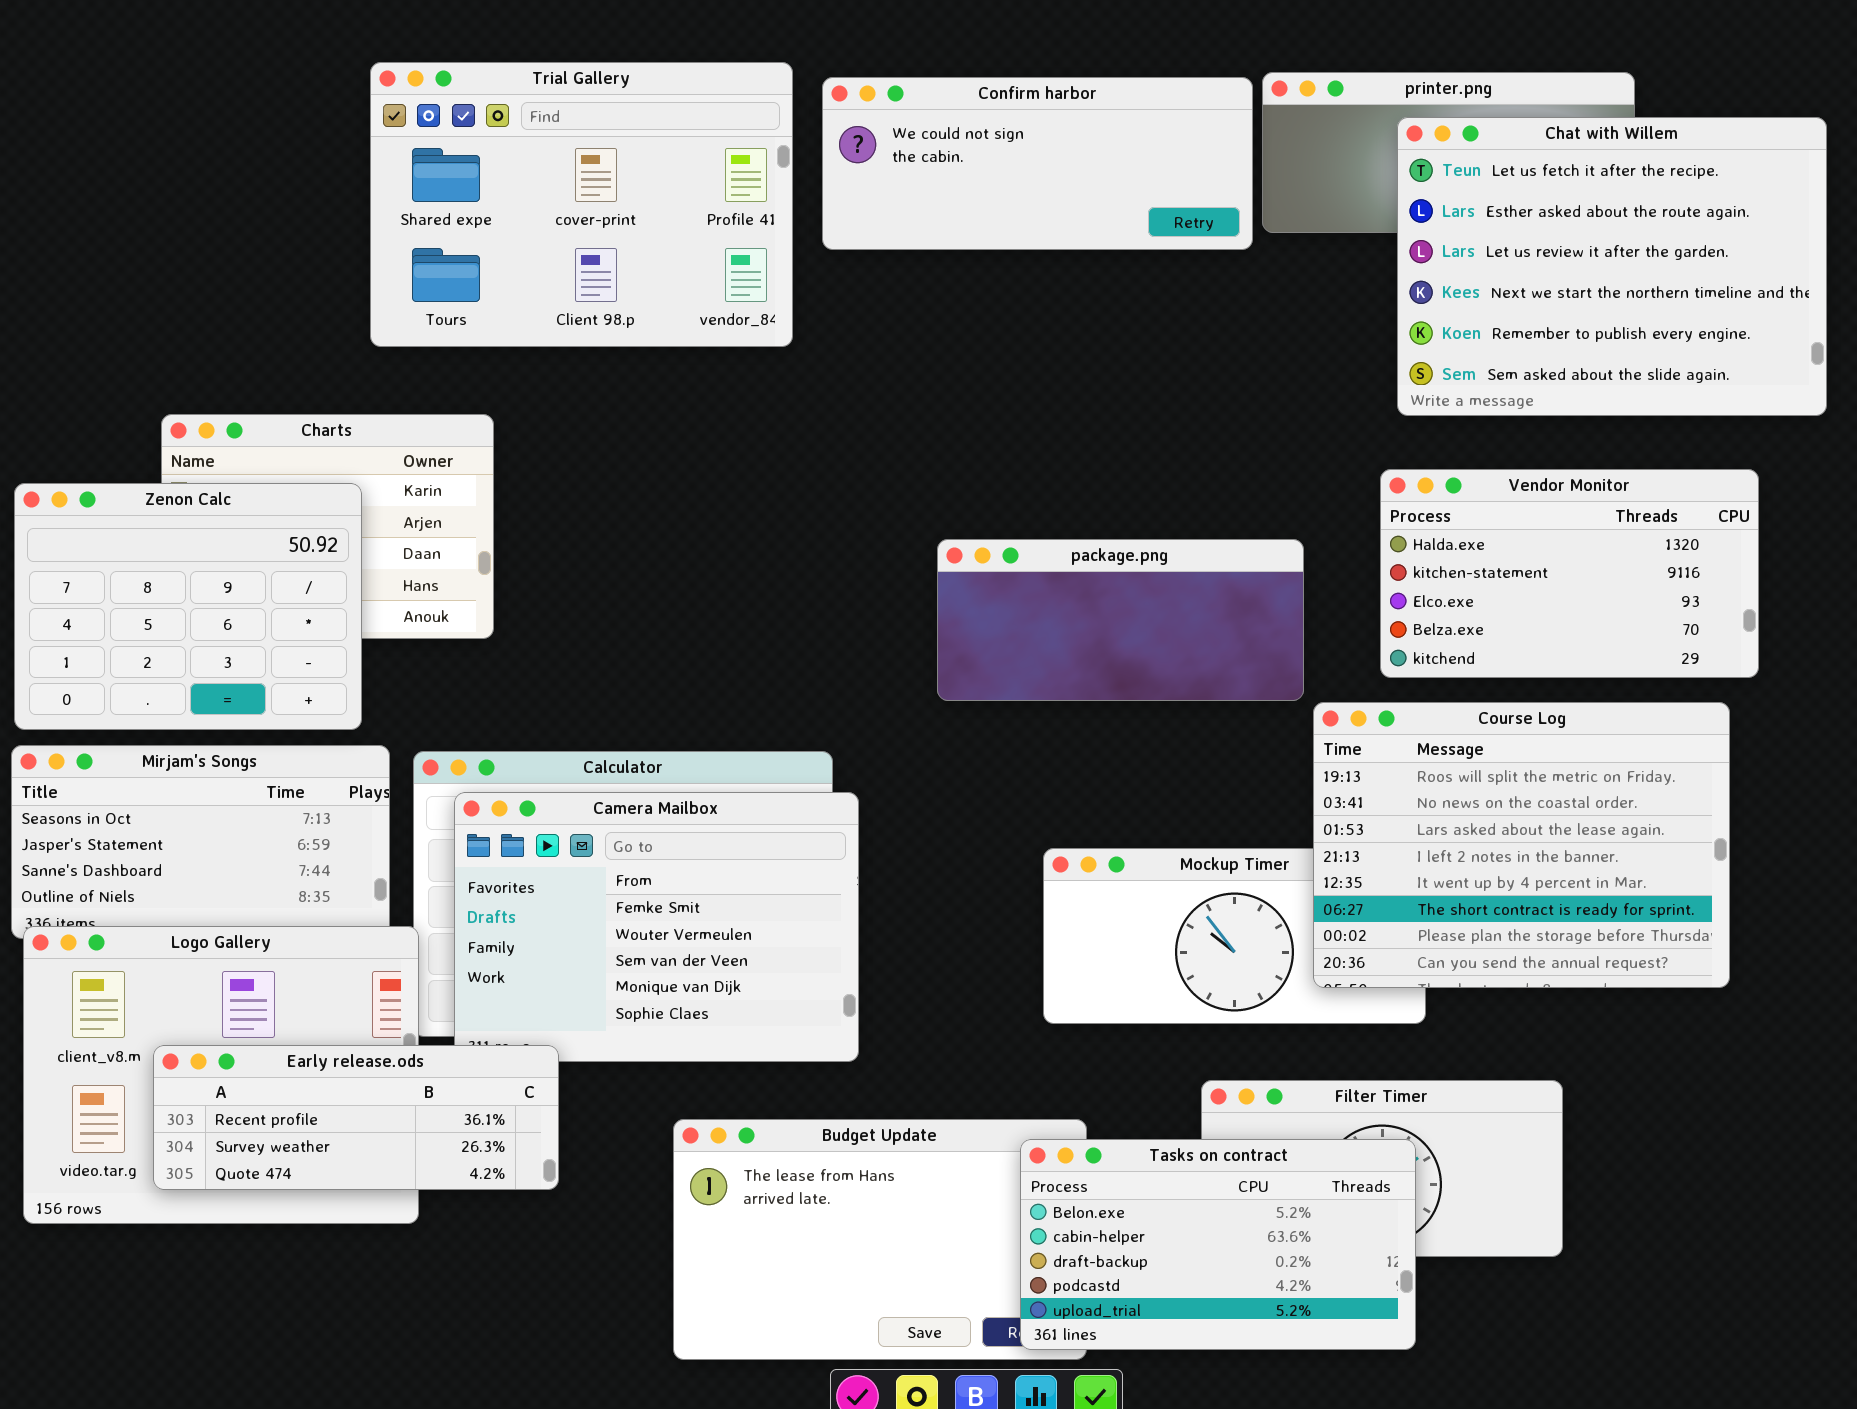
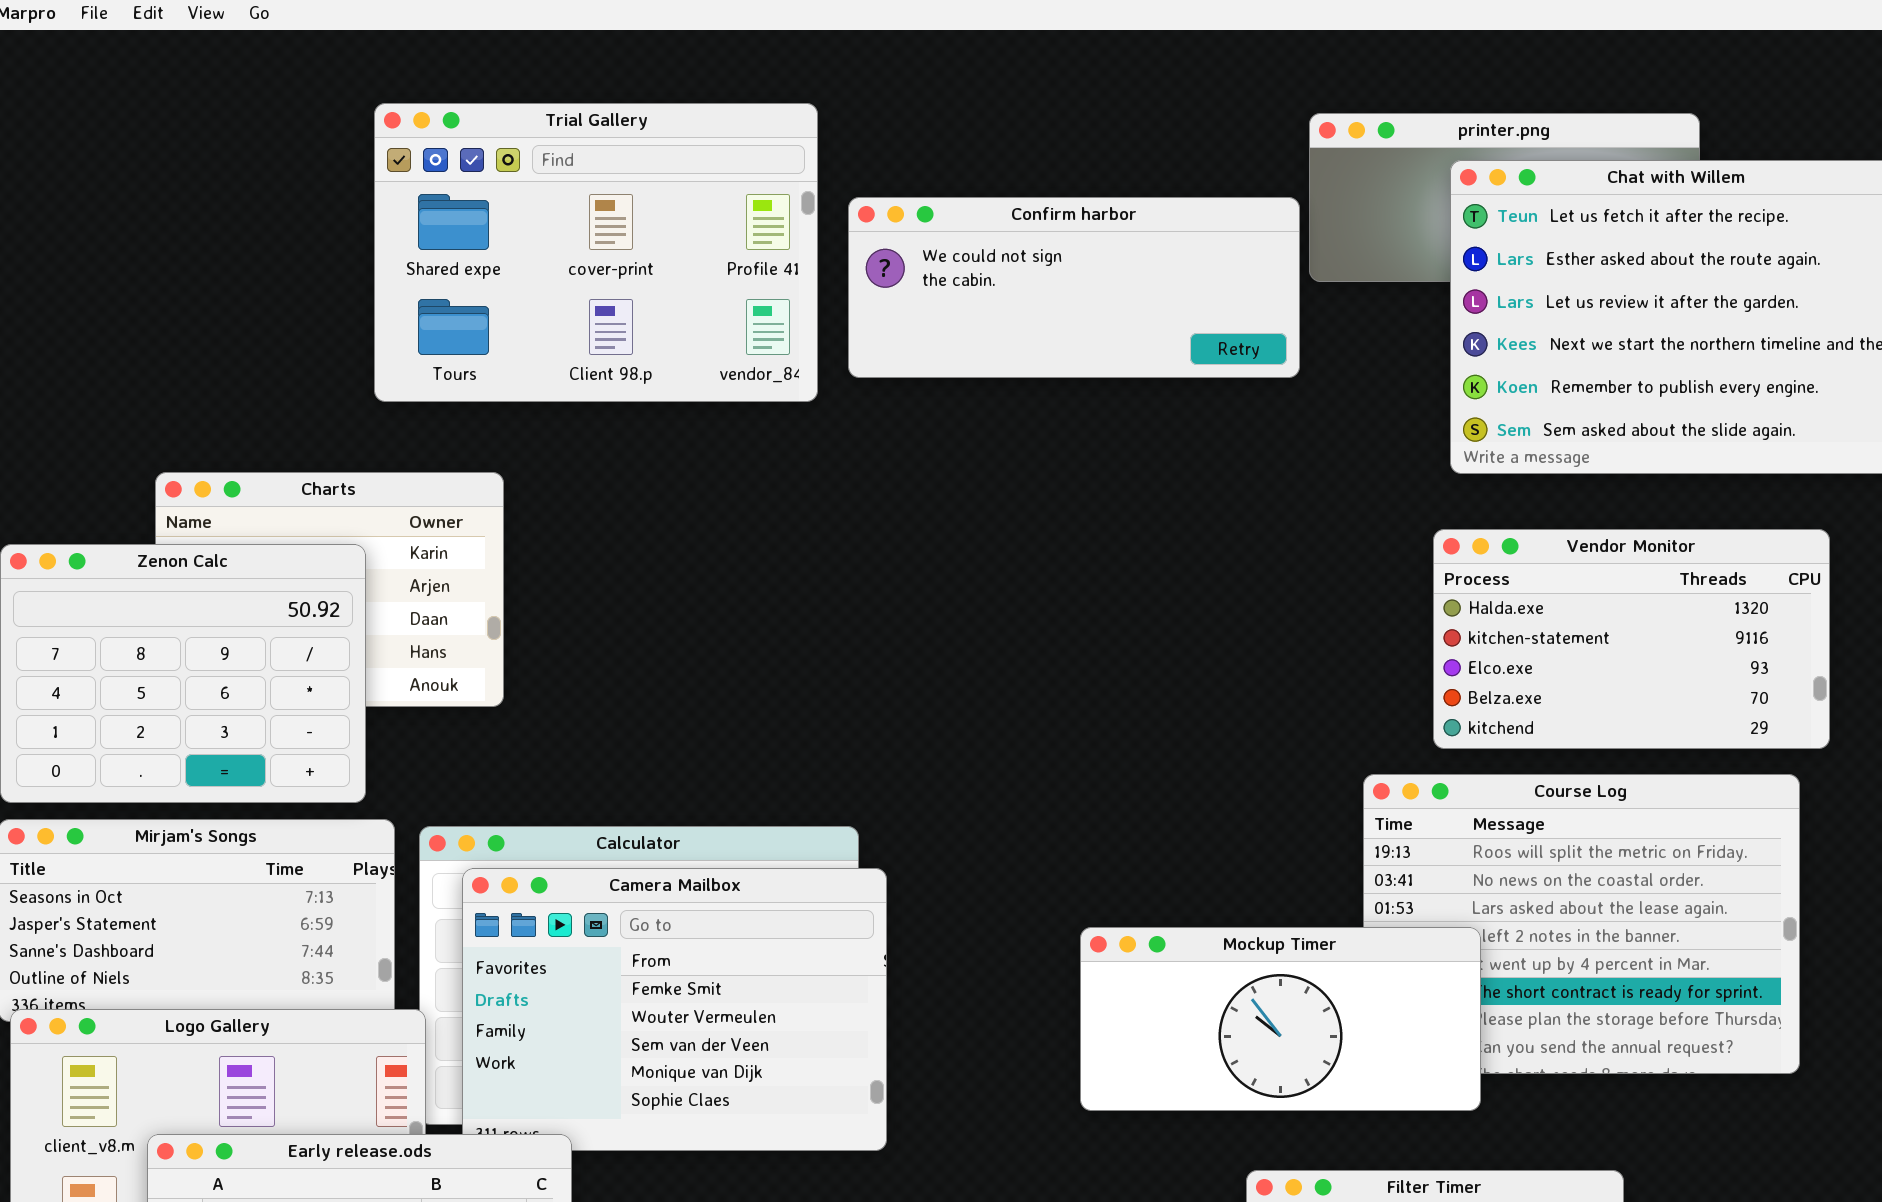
Confirm harbor: [822,77,1253,250] -> [848,197,1300,378], moved
package.png: [937,539,1304,701] -> none, closed
Mockup Timer: [1043,848,1426,1024] -> [1080,927,1481,1111], raised

